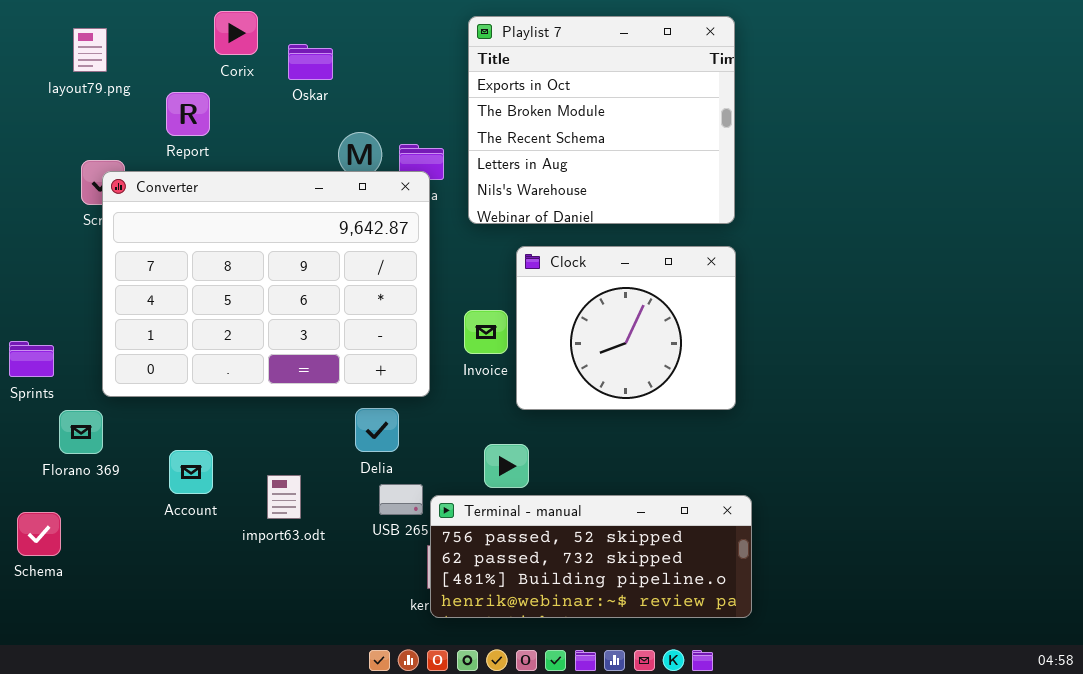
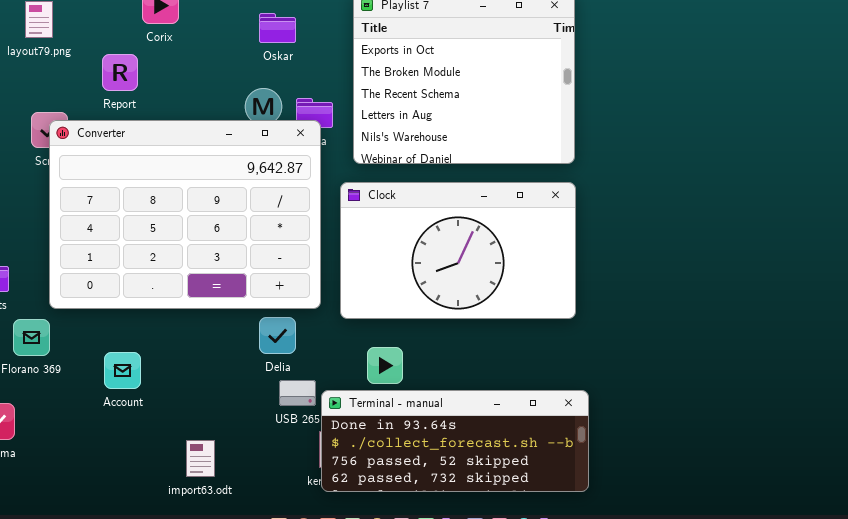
Oskar: [288,44,333,80] -> [259,13,296,43], moved
Clock: [516,246,736,410] -> [340,182,576,319], resized
import63.odt: [267,475,301,519] -> [186,440,215,477], moved
Terminal - manual: [430,495,752,618] -> [321,390,589,492], scrolled up 2 rows

